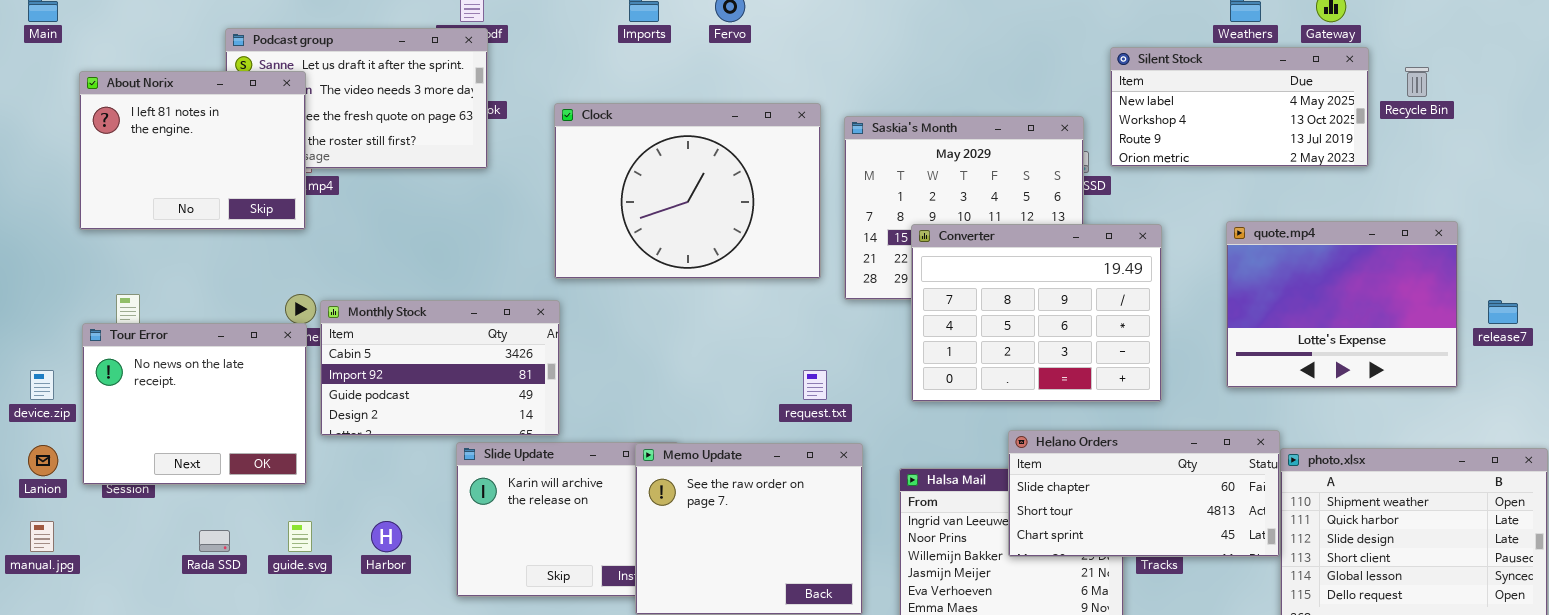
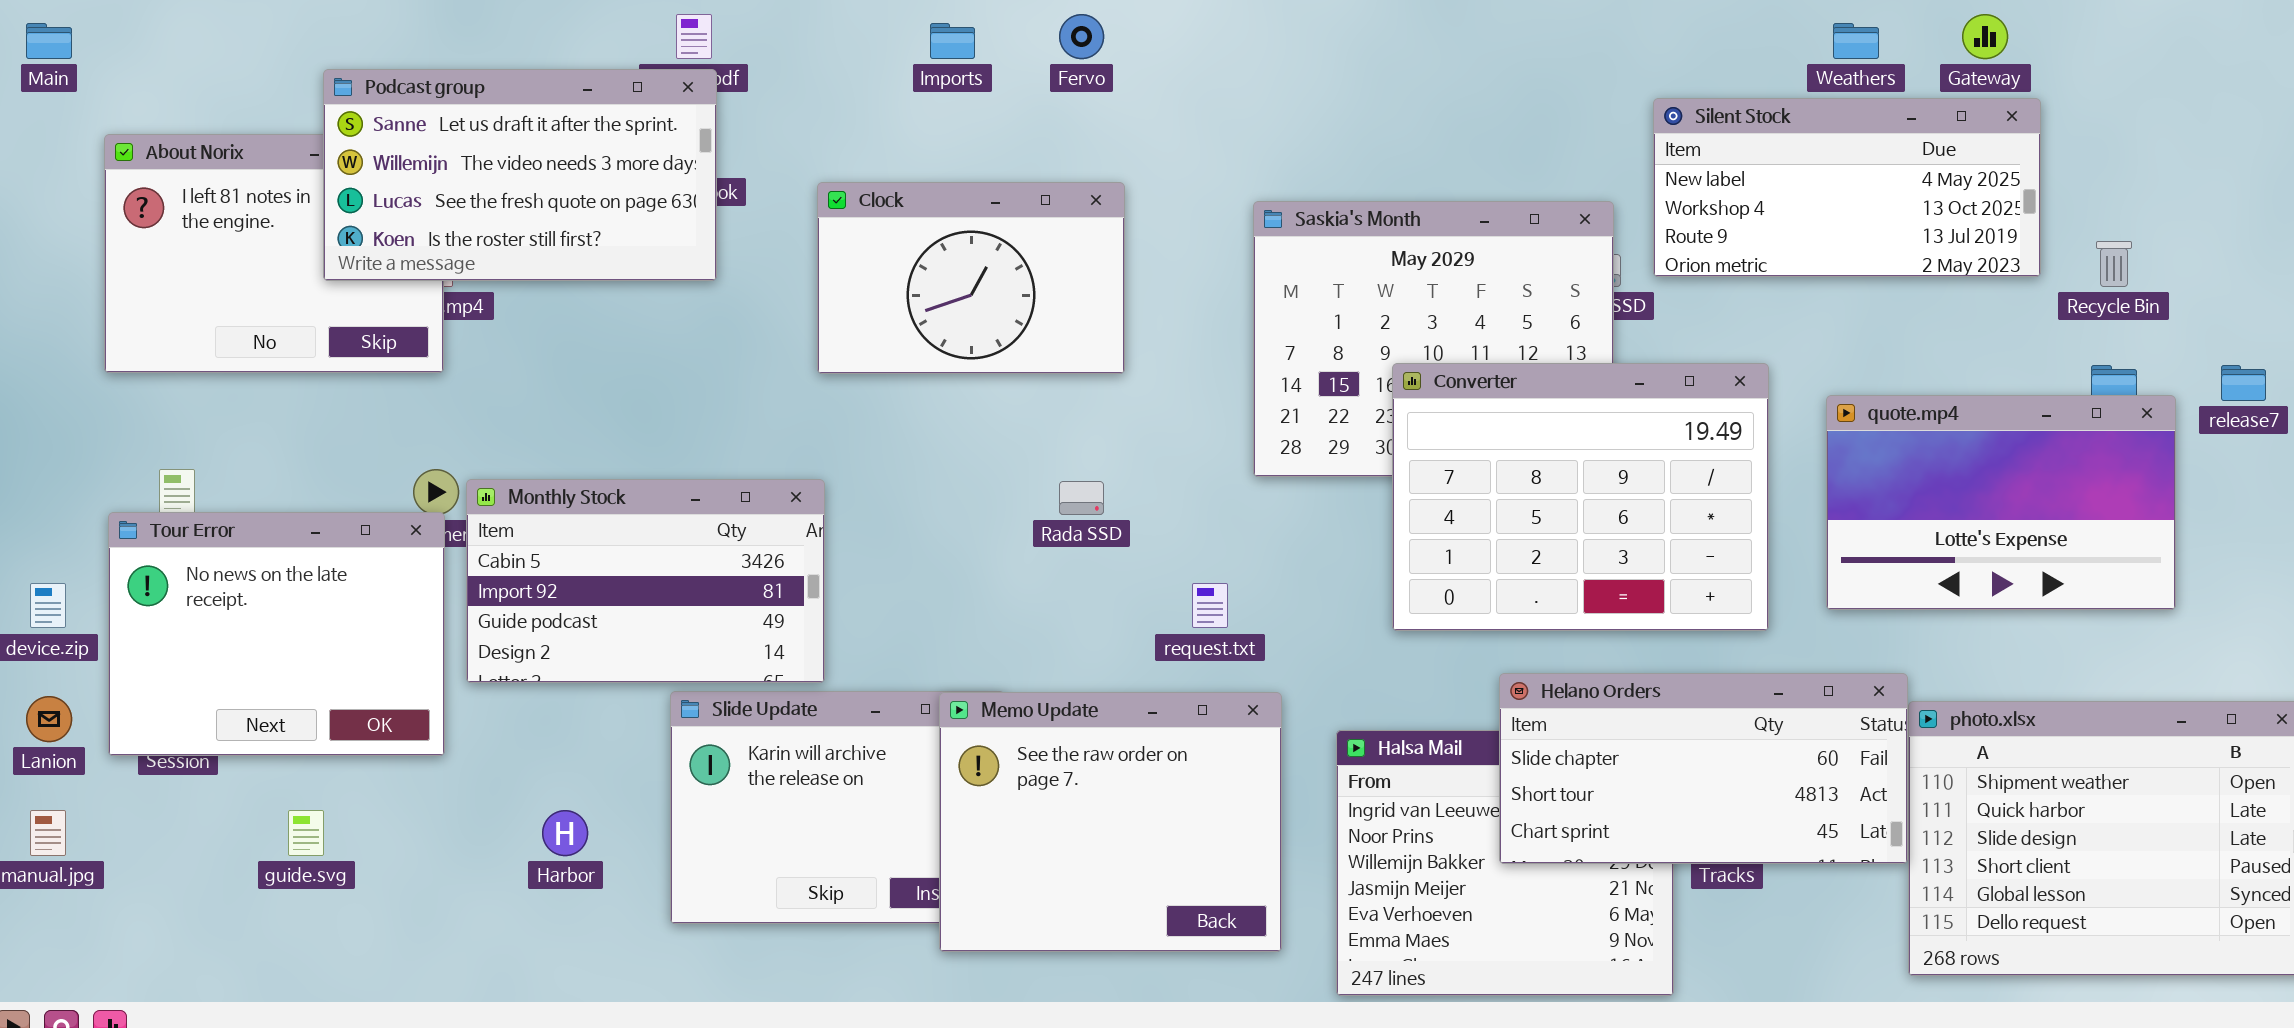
Podcast group: [225,28,488,169] -> [323,69,717,281], raised
Recycle Bin: [1405,67,1429,97] -> [2096,241,2132,287], moved
Clock: [554,103,821,279] -> [817,182,1125,374], resized
quote.mp4: [1226,221,1458,388] -> [1826,395,2176,610], resized
Converter: [911,224,1162,402] -> [1392,363,1769,631], moved
release7: [1488,300,1518,324] -> [2221,365,2266,401], moved
guide.svg: [288,521,312,552] -> [288,810,324,856], moved
Rada SSD: [199,530,230,552] -> [1059,481,1104,515], moved

